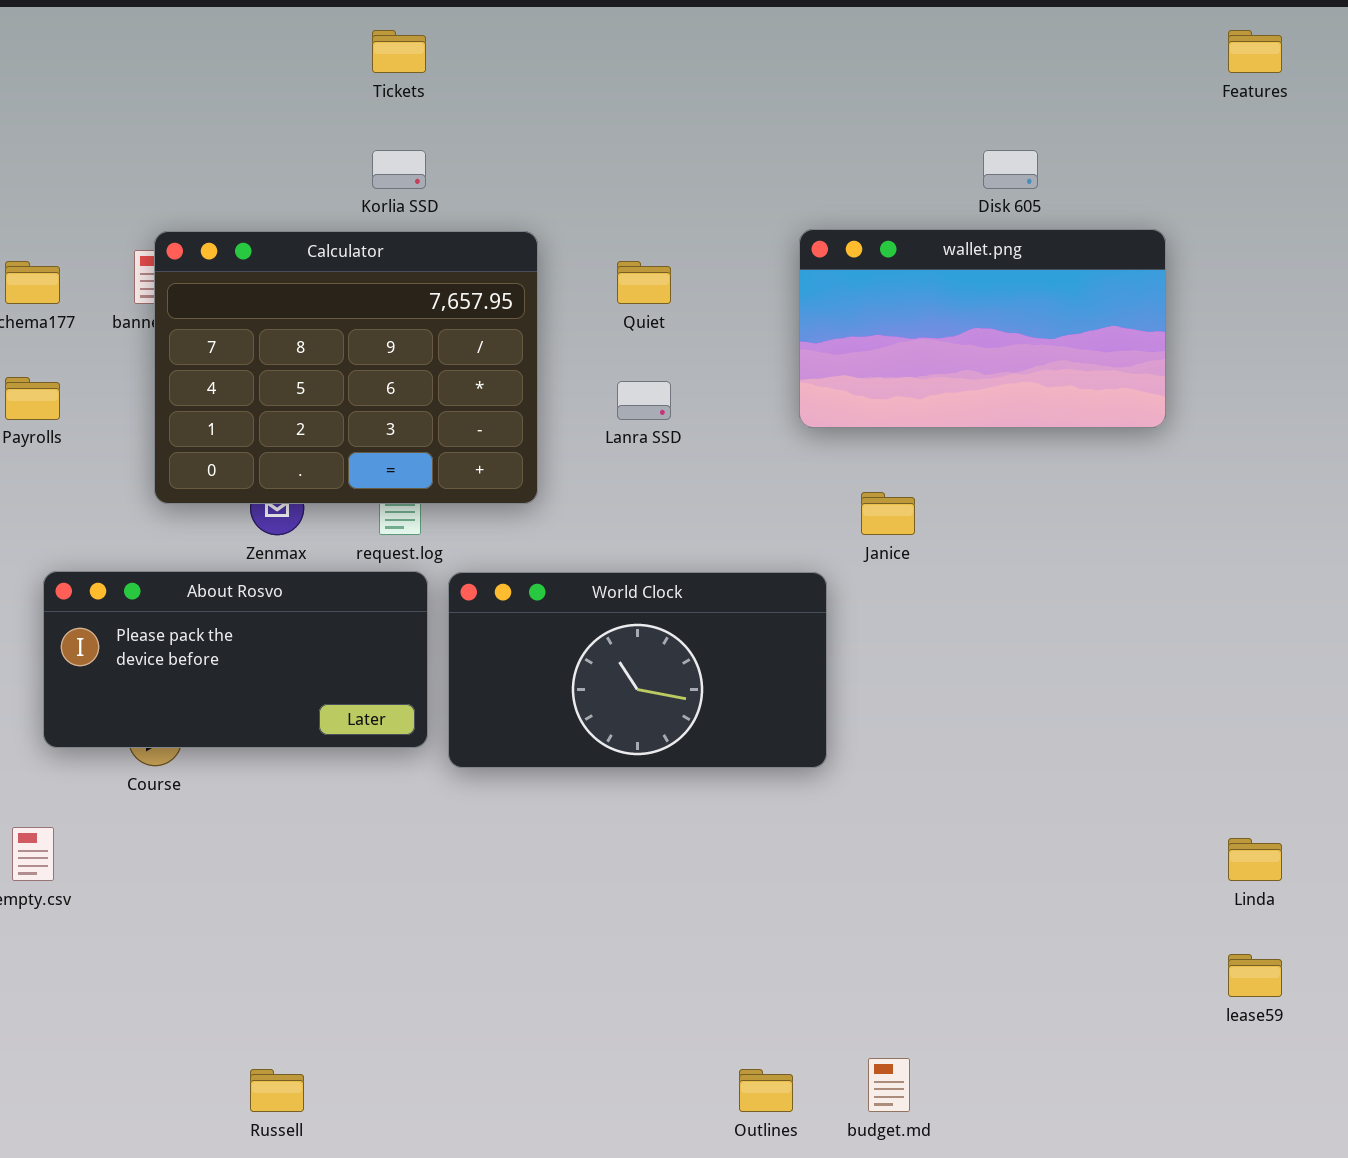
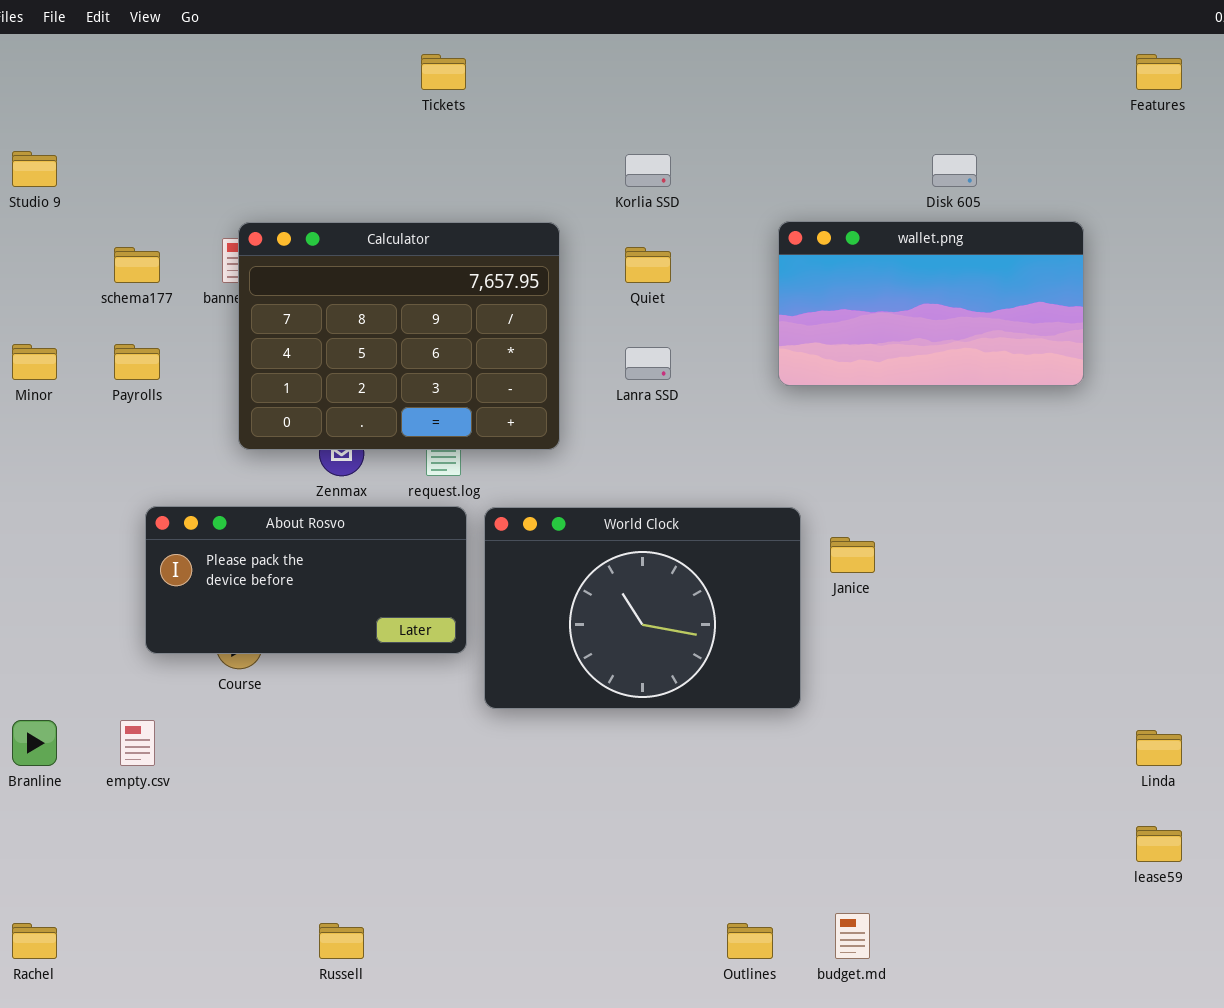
Korlia SSD: [372,150,426,189] -> [625,154,671,187], moved
Janice: [861,492,915,535] -> [830,537,875,573], moved
World Clock: [448,572,827,768] -> [484,507,801,709], resized

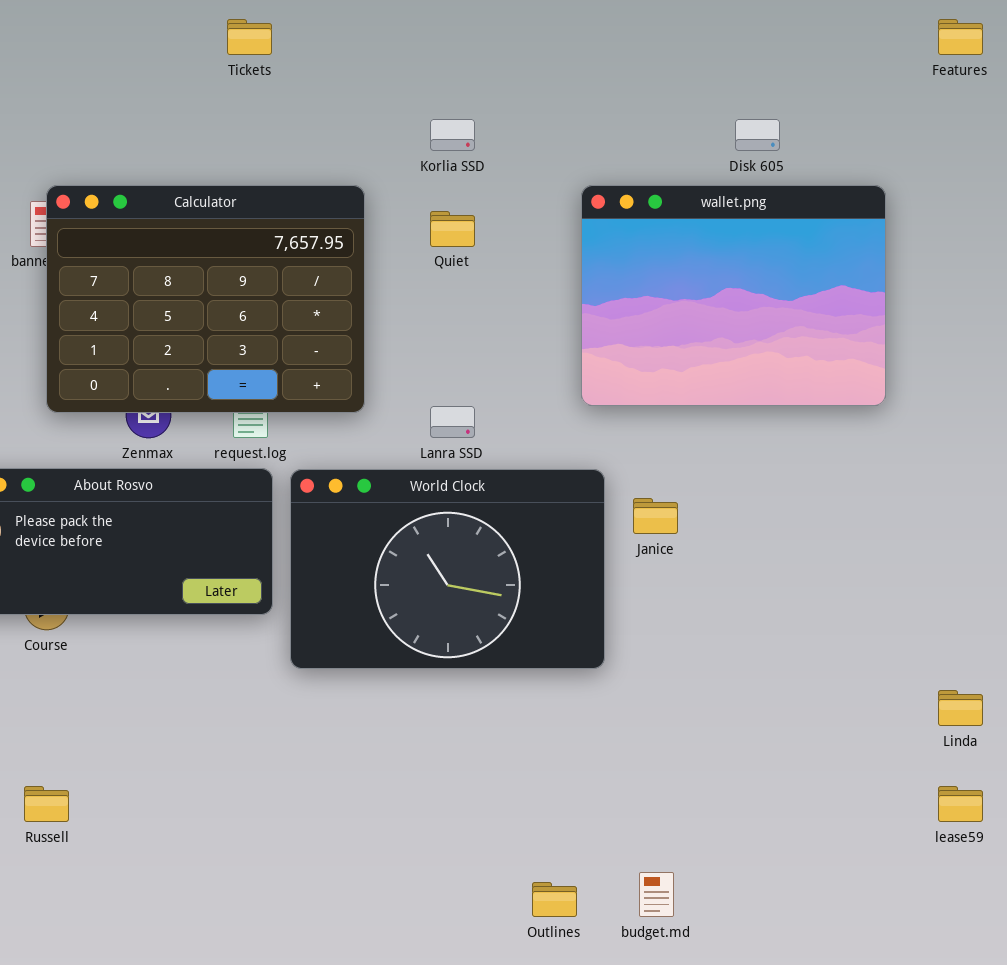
wallet.png: [778,221,1084,386] -> [581,185,886,406], resized
Lanra SSD: [625,347,671,380] -> [430,406,475,438], moved
Russell: [319,923,364,959] -> [24,786,69,822], moved

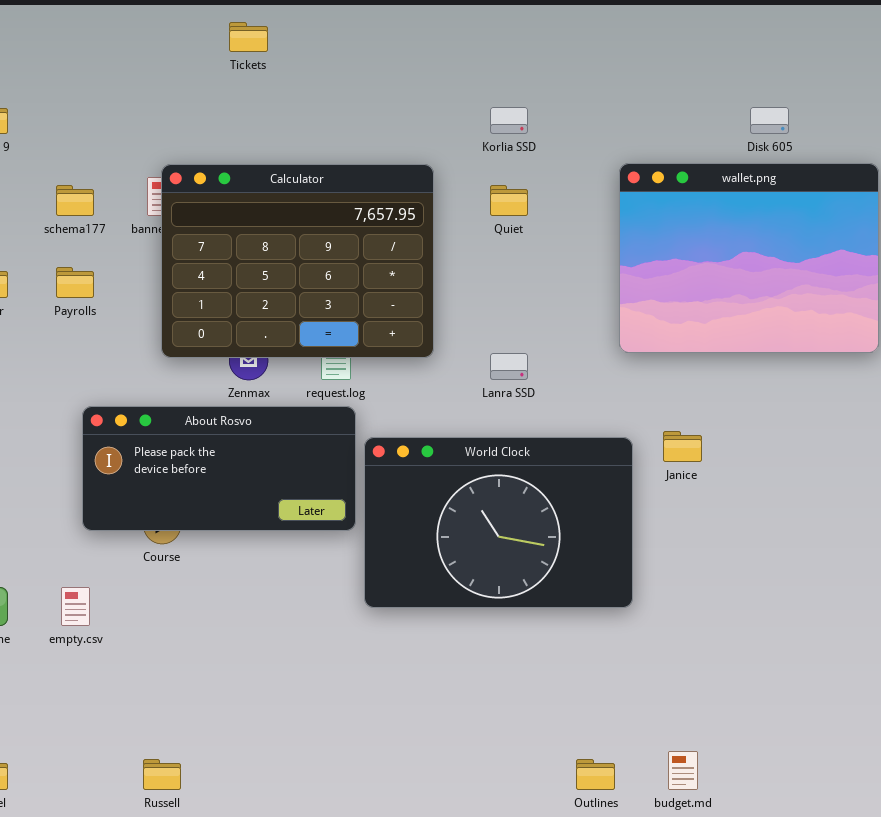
Tickets: [227,19,272,55] -> [229,22,268,52], moved
World Clock: [290,469,605,669] -> [364,437,633,608], moved
Russell: [24,786,69,822] -> [143,759,181,790], moved

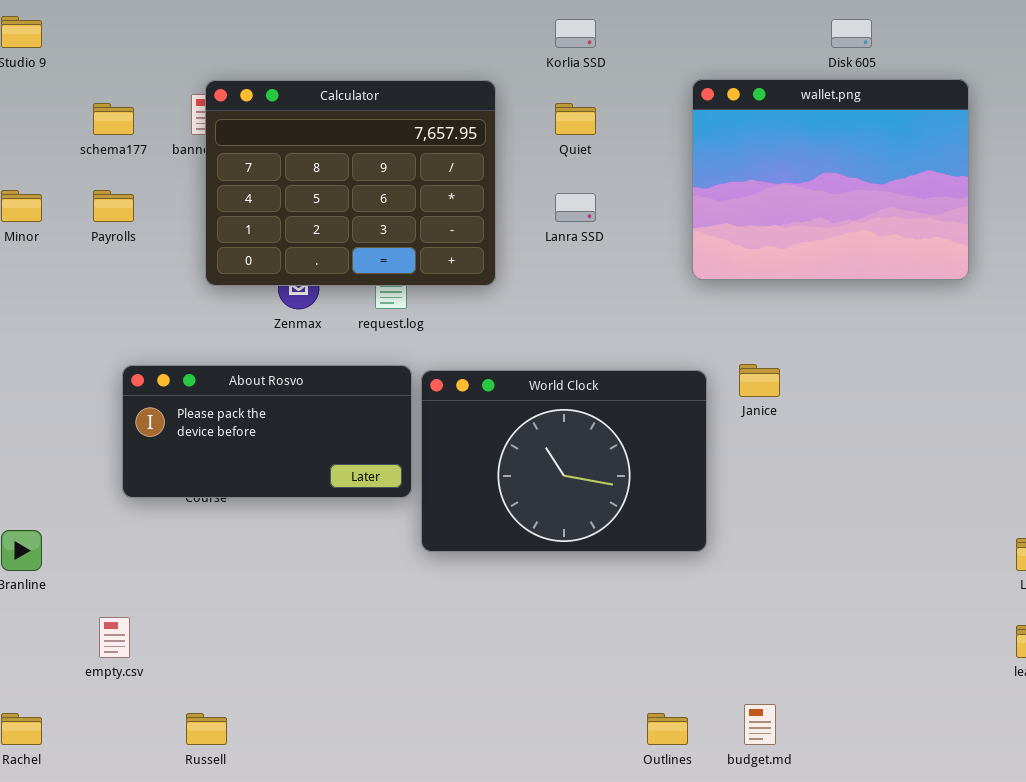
Lanra SSD: [490,353,528,380] -> [555,193,596,222], moved
About Rosvo: [82,406,356,531] -> [122,365,412,498], moved
empty.csv: [61,587,90,626] -> [99,617,130,658], moved

